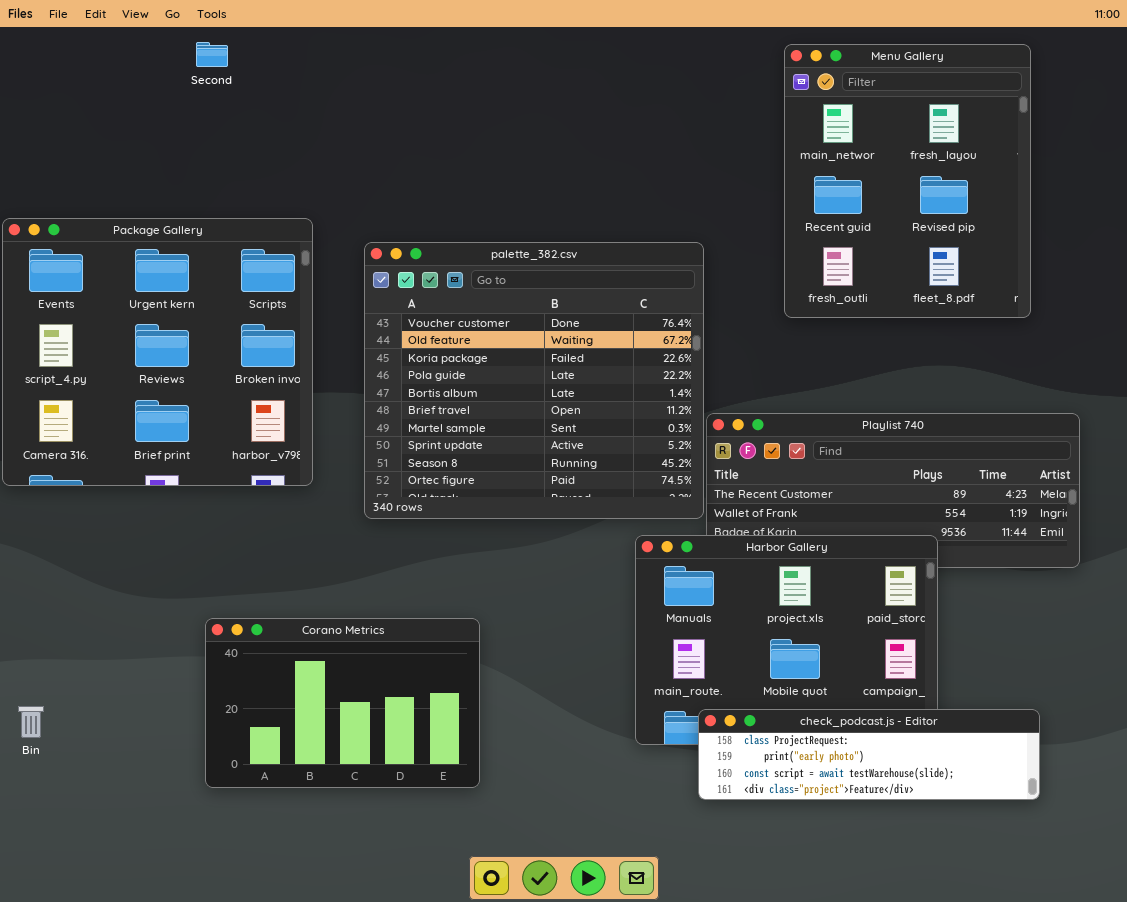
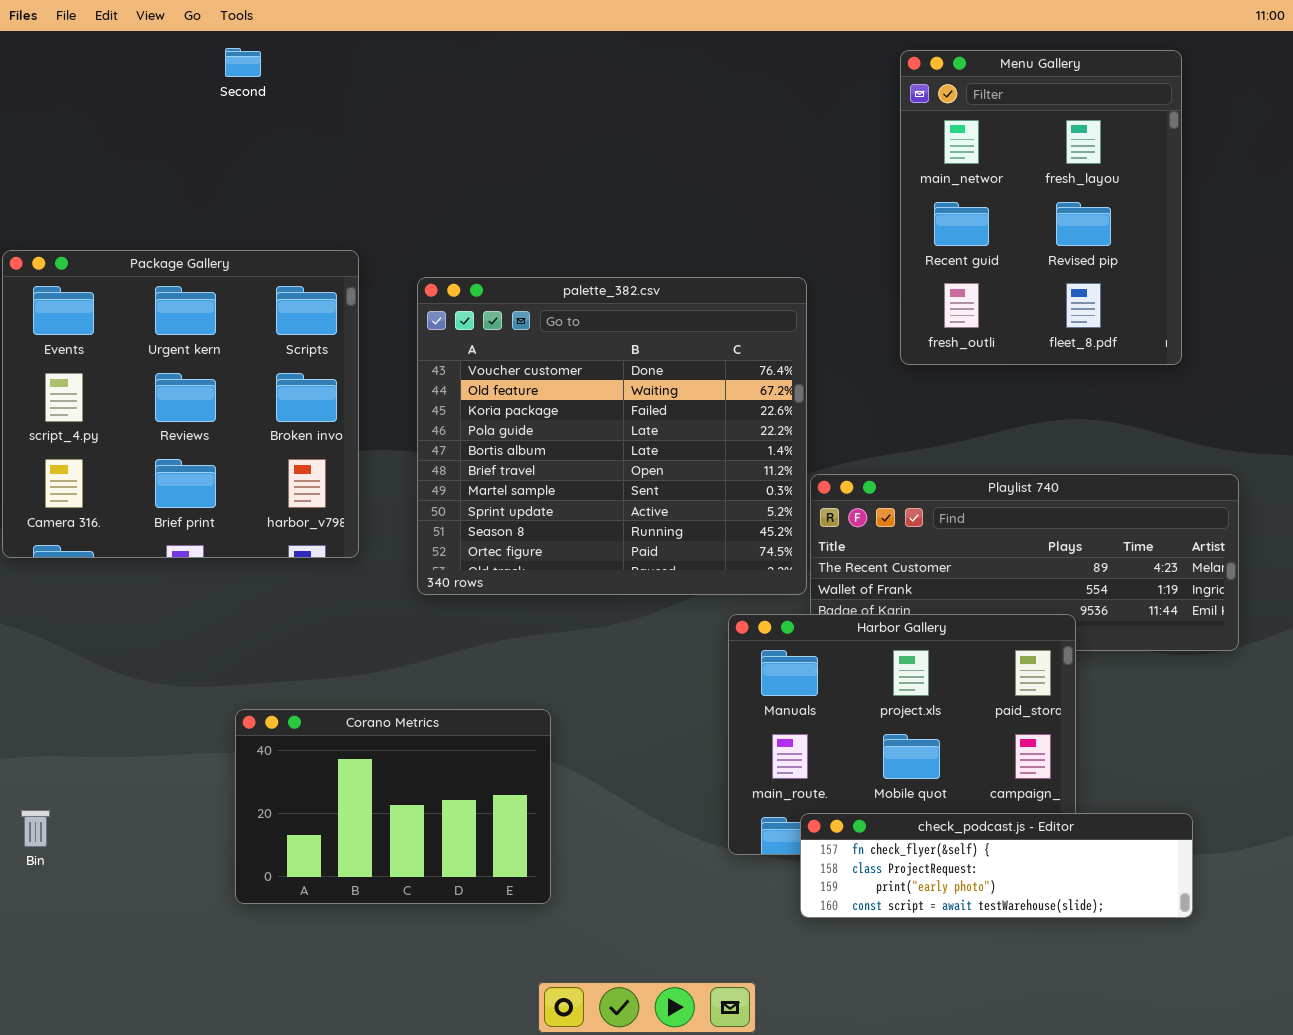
check_podcast.js - Editor: [698,709,1040,800] -> [800,813,1193,918], scrolled up 1 row

